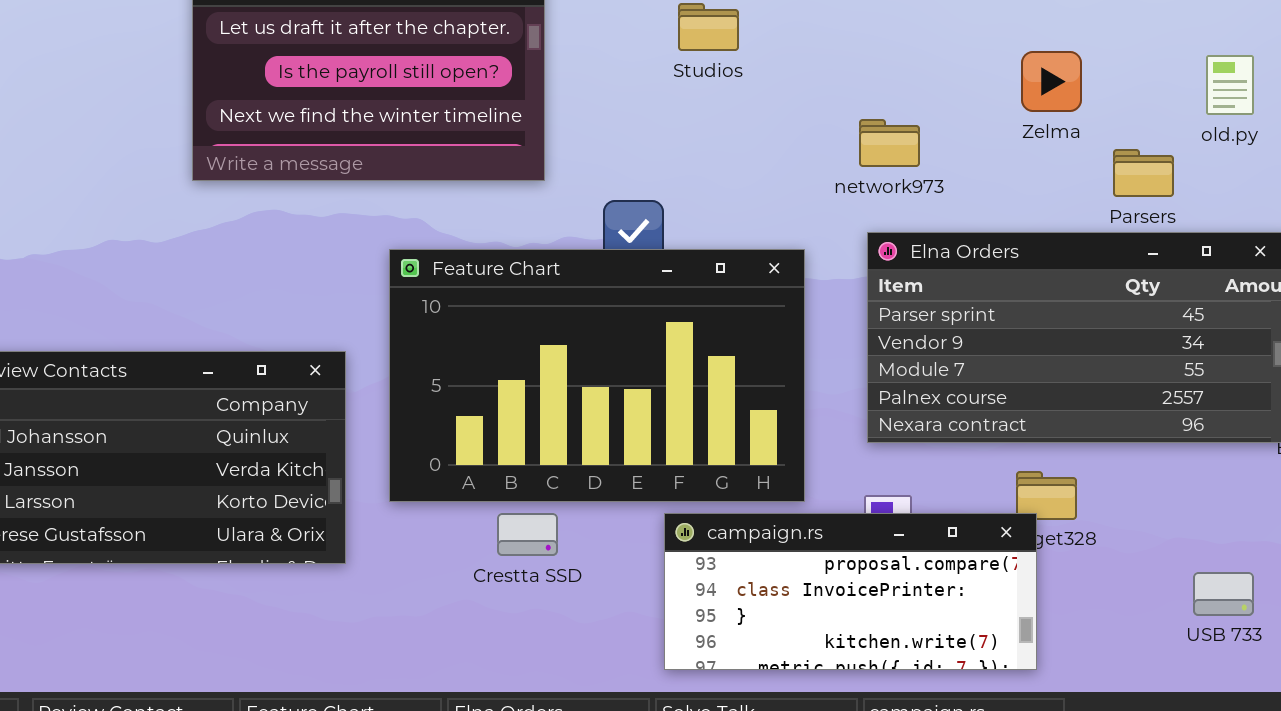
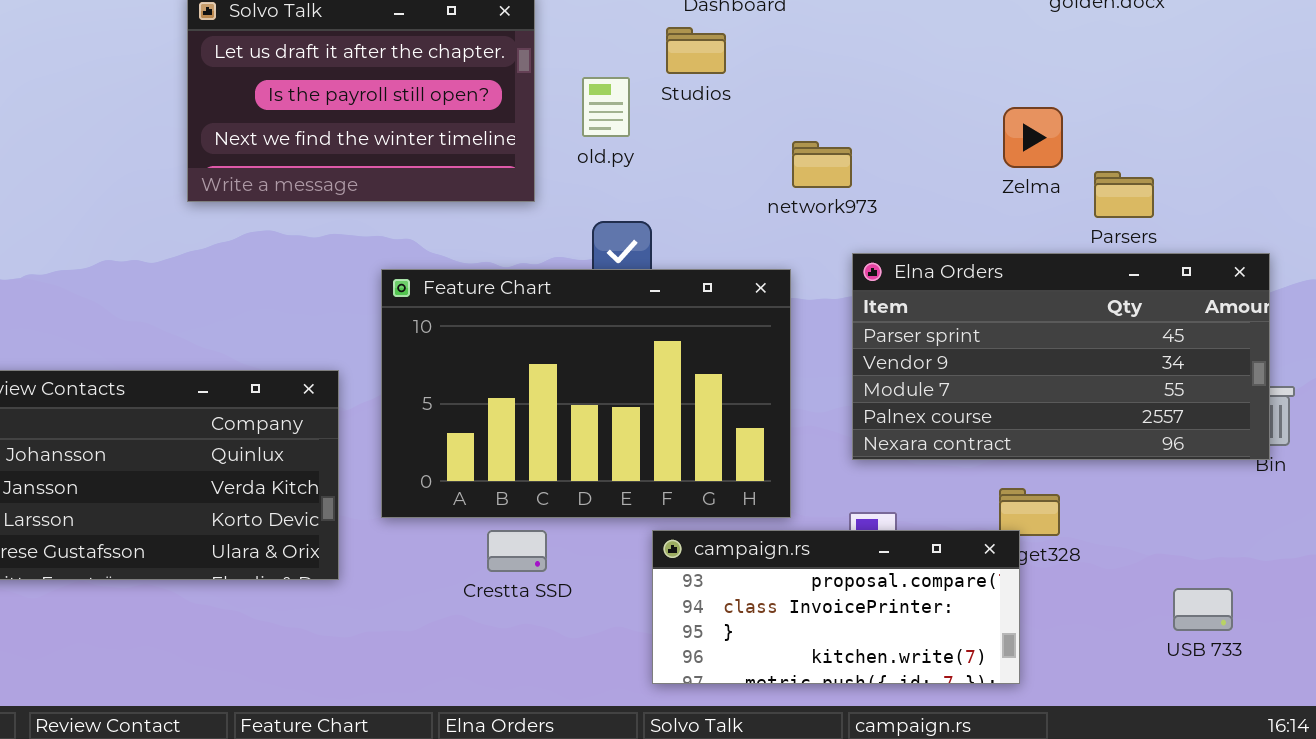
Zelma: [1021,51,1082,112] -> [1003,107,1063,168], moved
old.py: [1206,55,1254,115] -> [582,77,630,137], moved
network973: [859,119,920,167] -> [792,141,852,188], moved

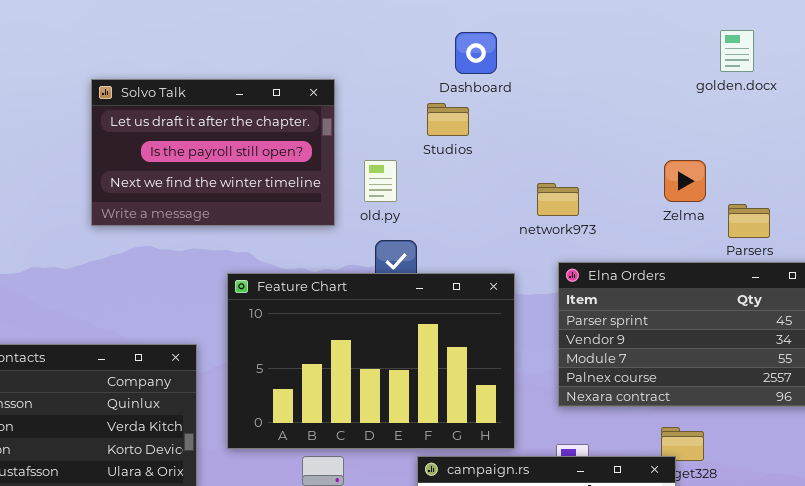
old.py: [582,77,630,137] -> [364,160,397,202], moved
network973: [792,141,852,188] -> [537,183,579,216], moved

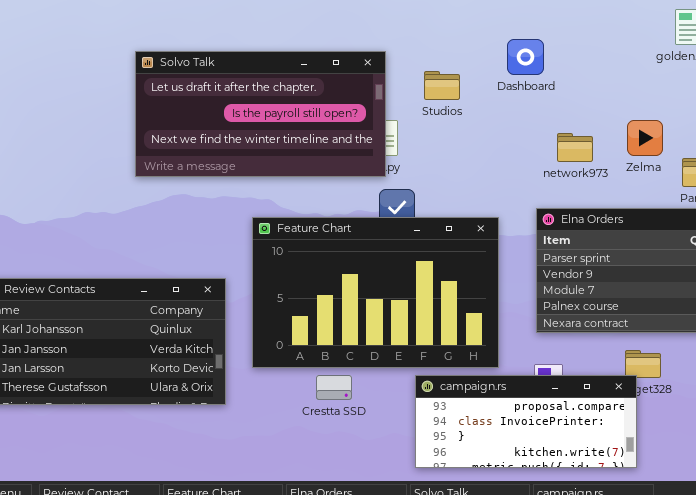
Dashboard: [455,32,497,74] -> [507,39,544,75], moved
Solvo Talk: [91,79,335,226] -> [135,51,386,177], resized
network973: [537,183,579,216] -> [557,133,593,162], moved

